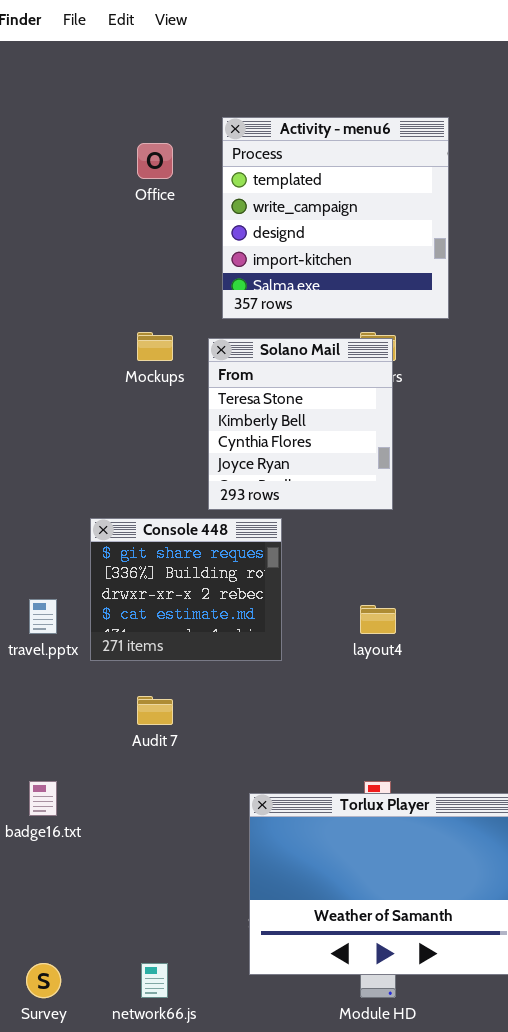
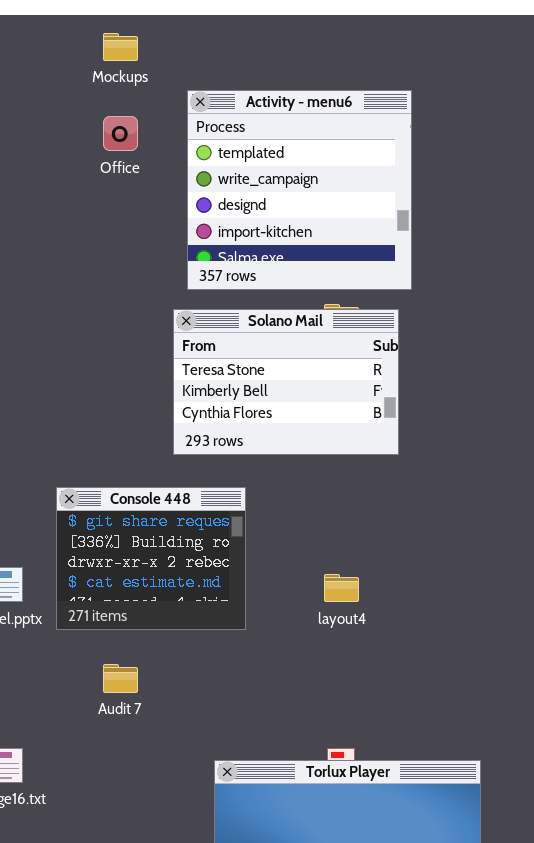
Mockups: [137,332,173,361] -> [103,33,138,61], moved
Solano Mail: [208,338,393,510] -> [173,309,399,455], resized

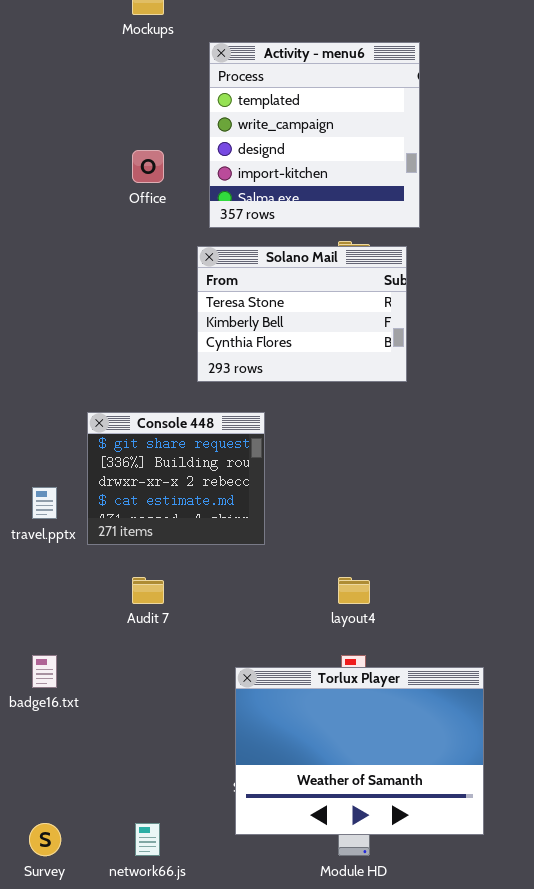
Office: [103,116,138,151] -> [132,150,164,183], moved
layout4: [324,574,359,602] -> [338,577,370,604], moved

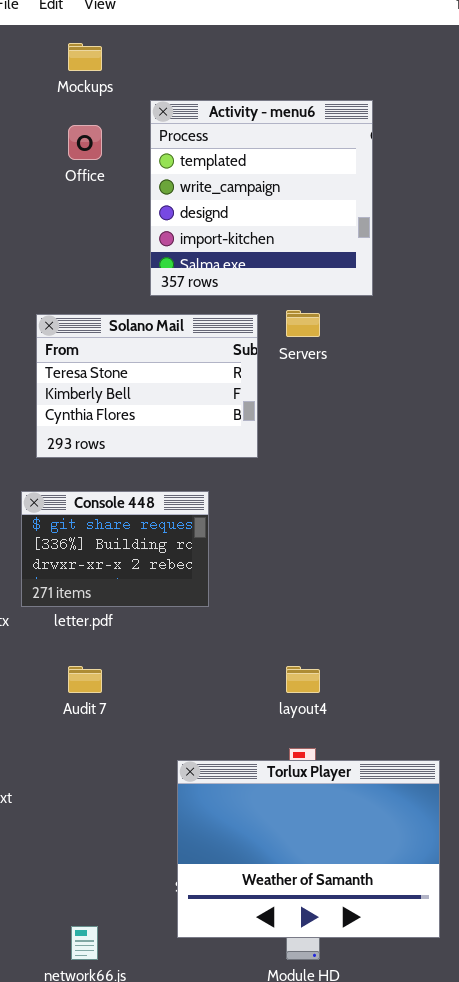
Office: [132,150,164,183] -> [68,125,102,160], moved
Solano Mail: [197,246,407,382] -> [36,314,258,458], moved
Console 448: [87,412,265,545] -> [21,491,209,607], resized

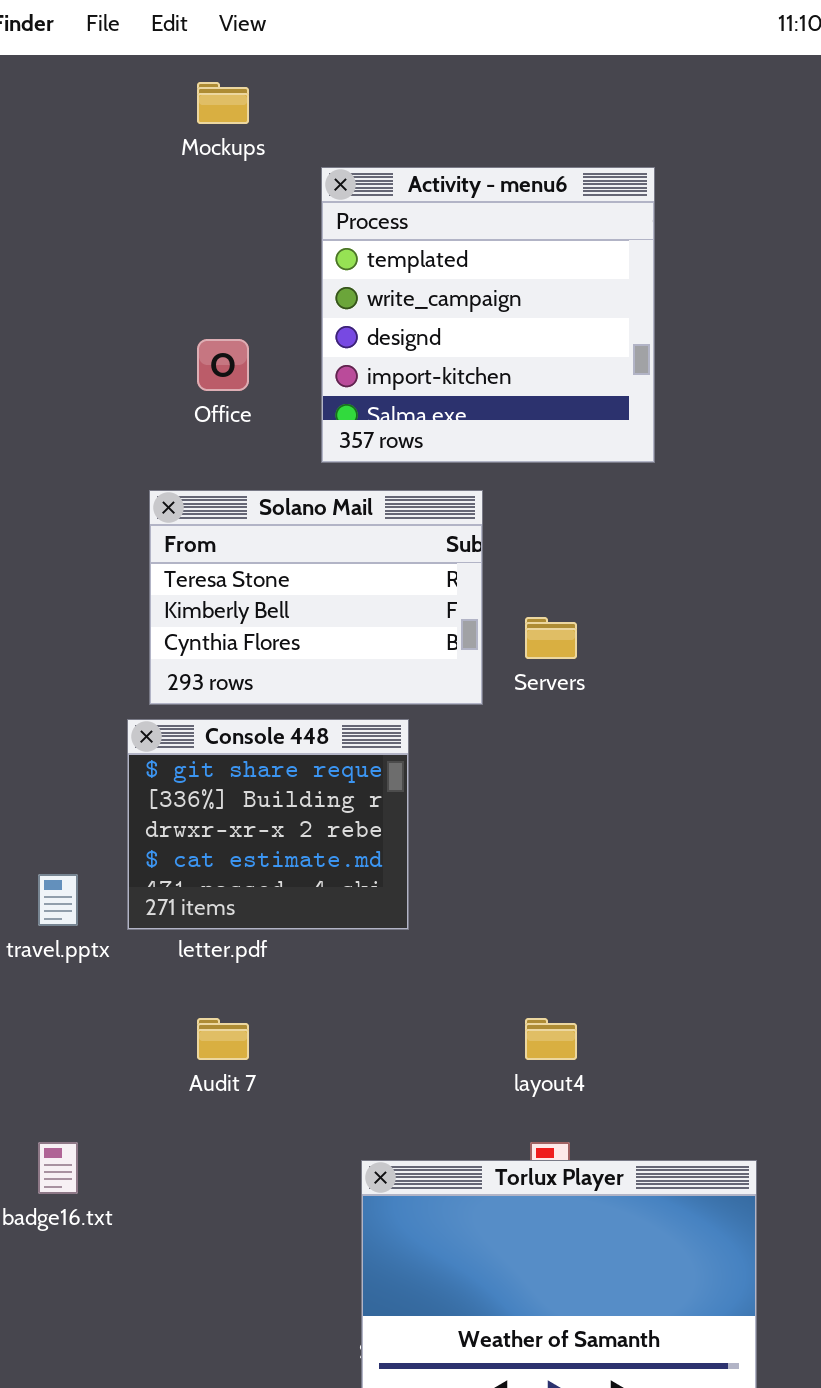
Office: [68,125,102,160] -> [197,339,249,391], moved
Servers: [286,310,320,337] -> [525,617,577,659], moved
Console 448: [21,491,209,607] -> [127,719,409,930], resized

